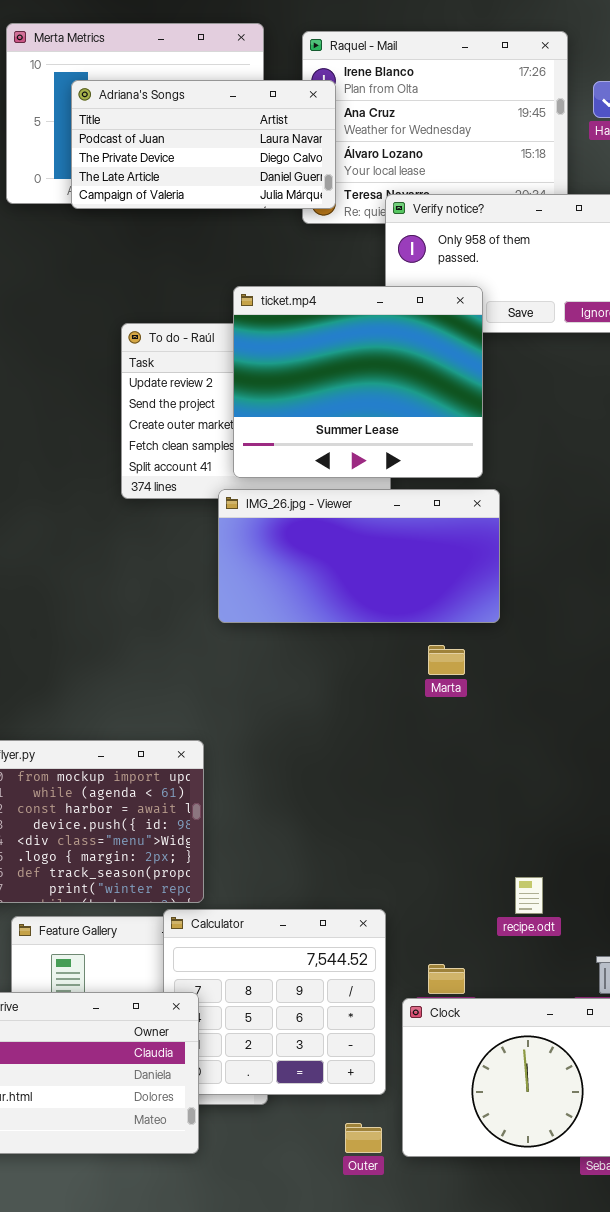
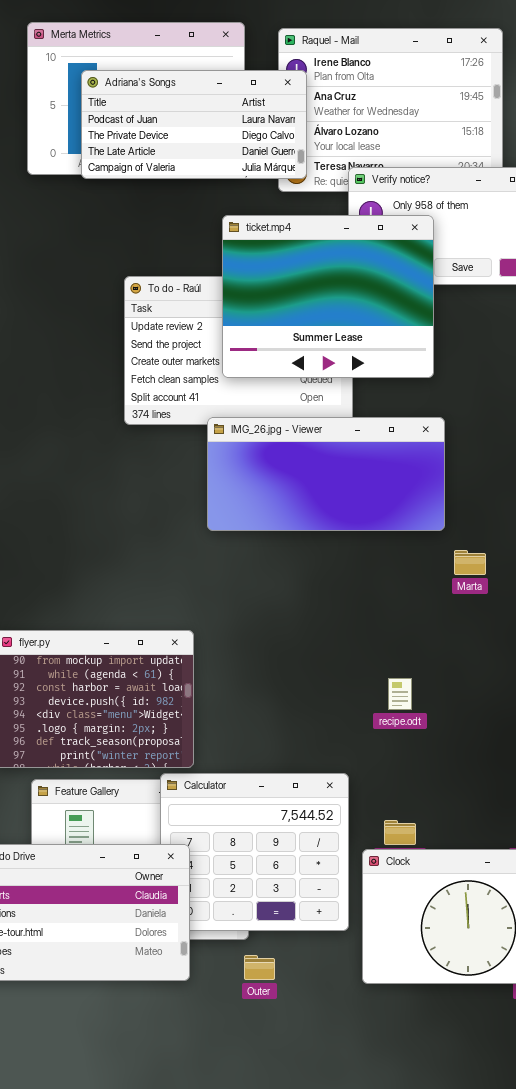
ticket.mp4: [233,286,483,478] -> [222,215,434,378], moved
Marta: [428,645,465,675] -> [454,550,486,575], moved
recipe.odt: [515,877,543,914] -> [388,678,412,710], moved
Outer: [345,1123,382,1153] -> [244,955,275,980], moved

